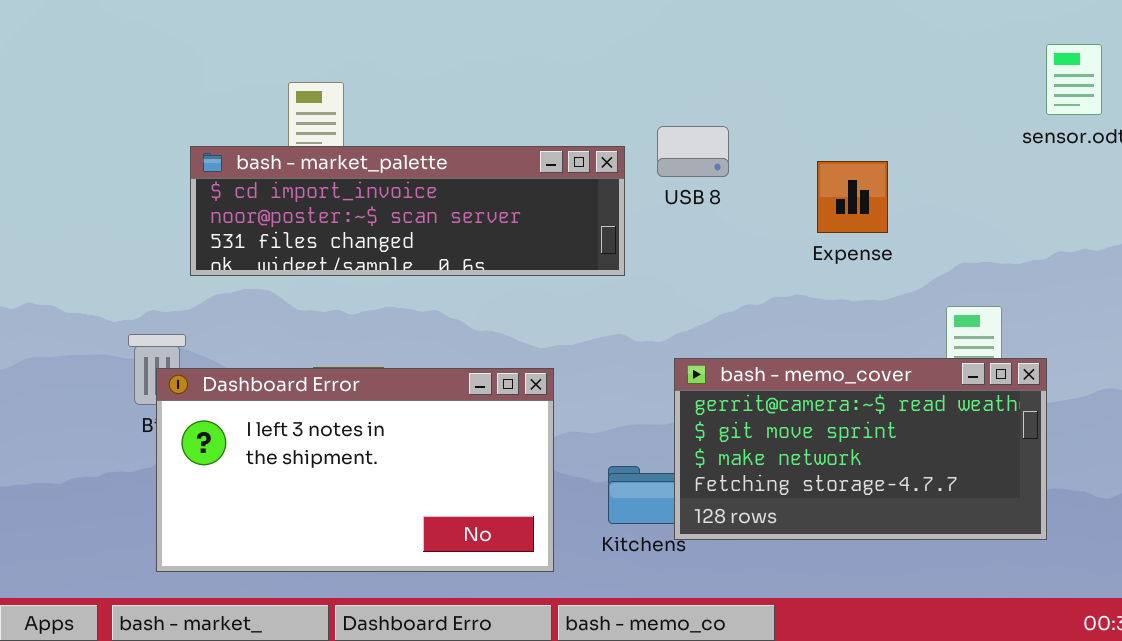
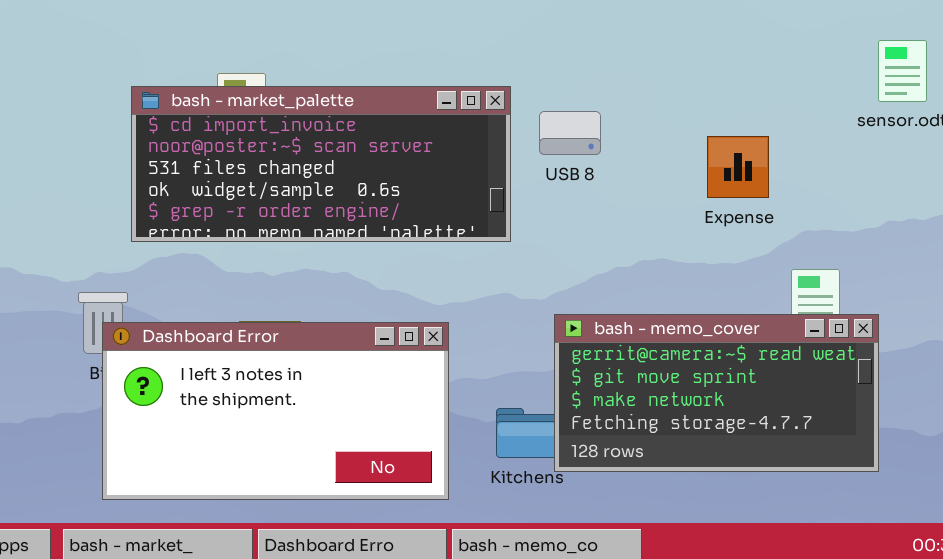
bash - market_palette: [190,146,625,276] -> [131,86,511,242], resized
Expense: [817,161,888,233] -> [707,136,769,198], moved

